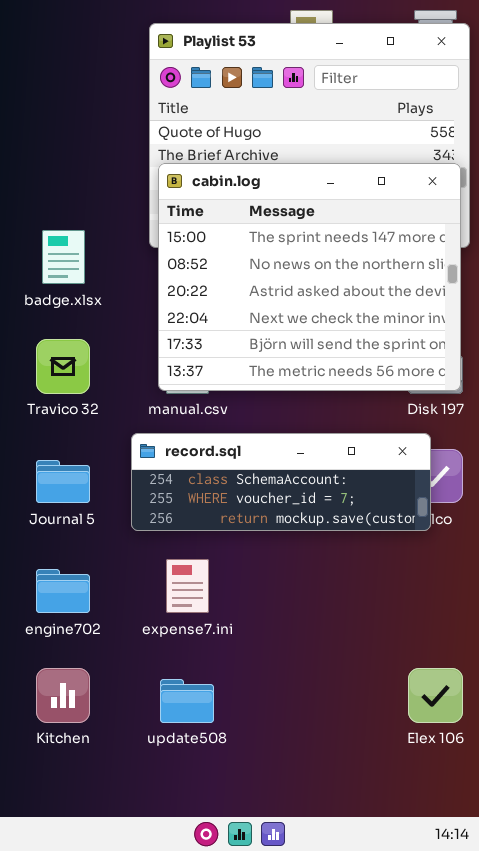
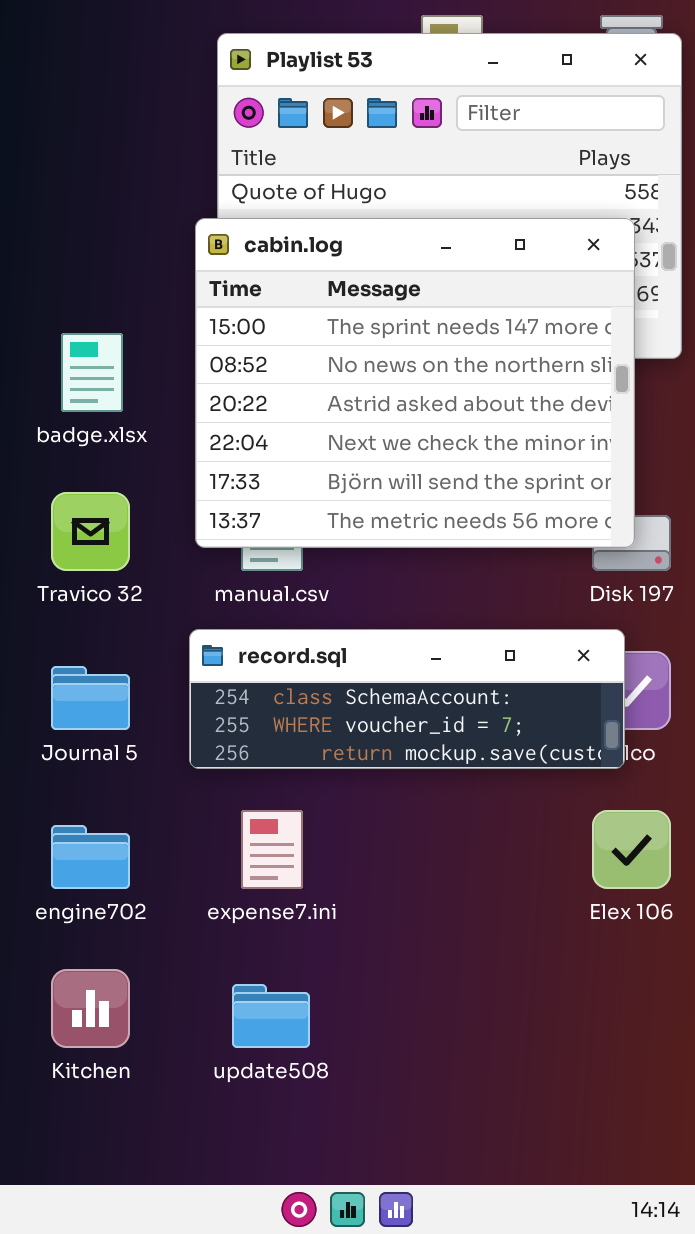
cabin.log: [158,163,461,391] -> [195,218,635,548], moved
Elex 106: [408,668,463,723] -> [592,810,671,889], moved

